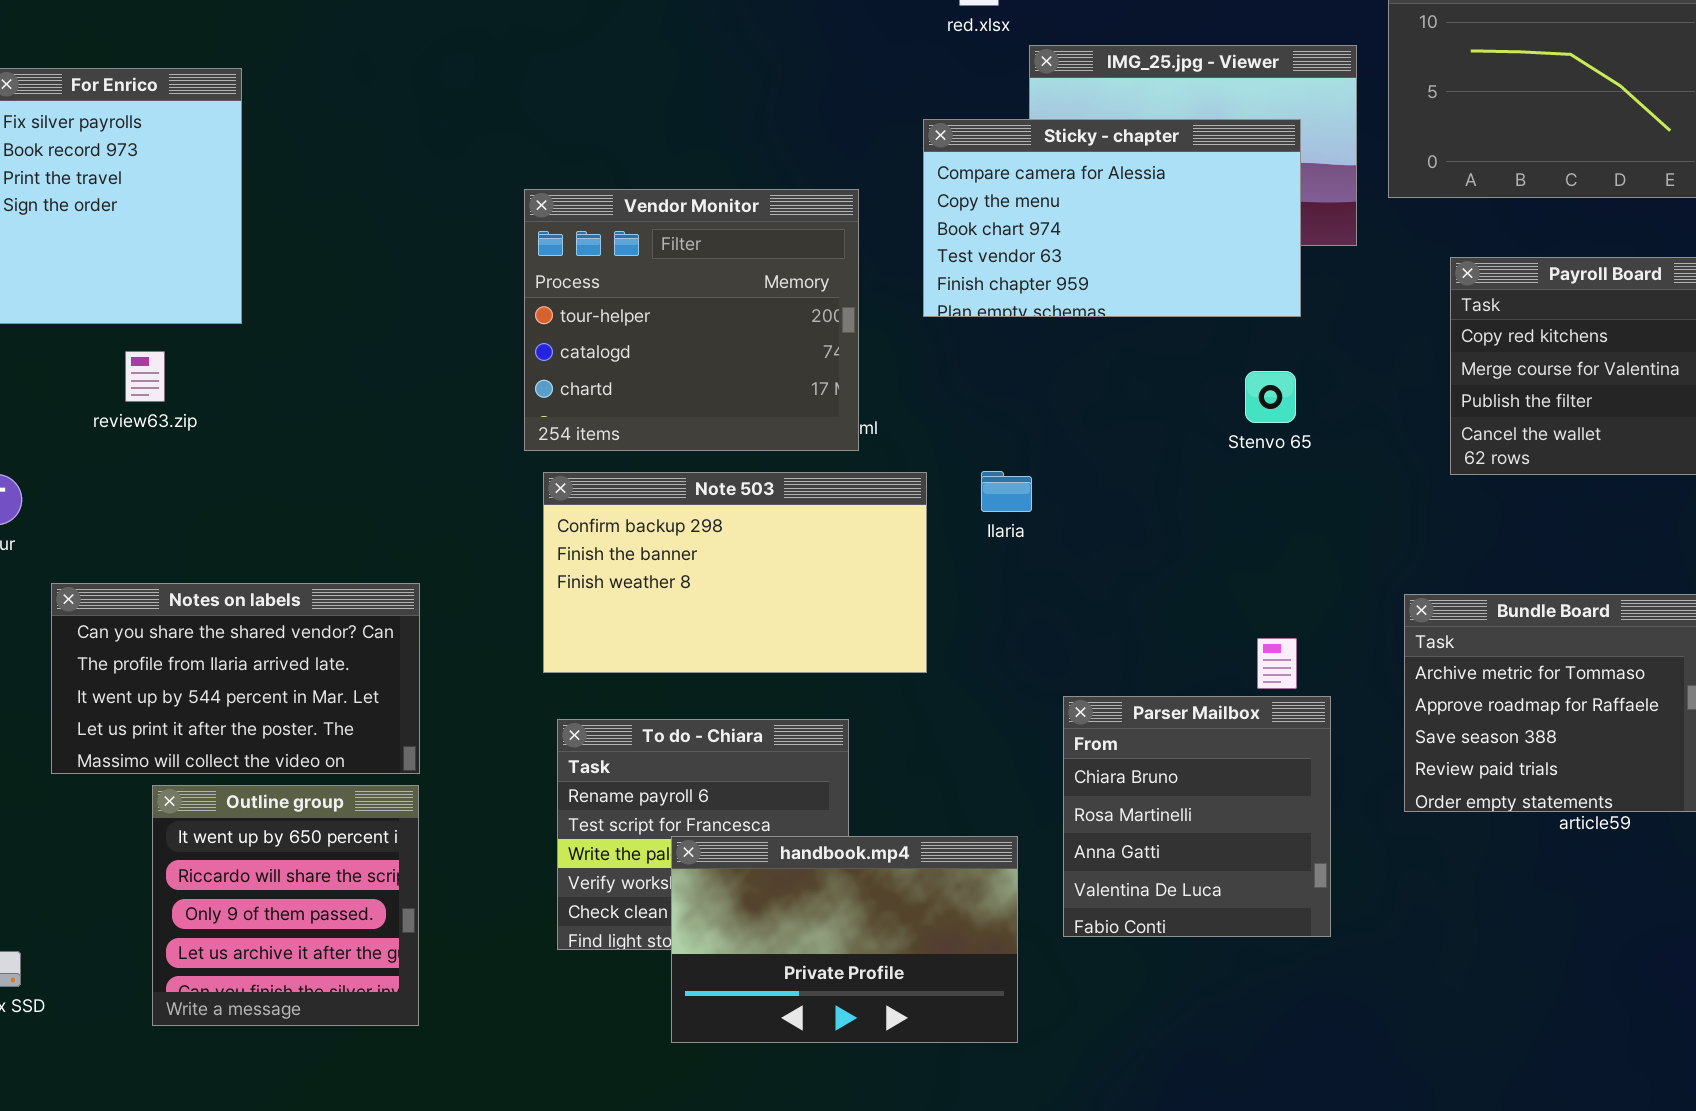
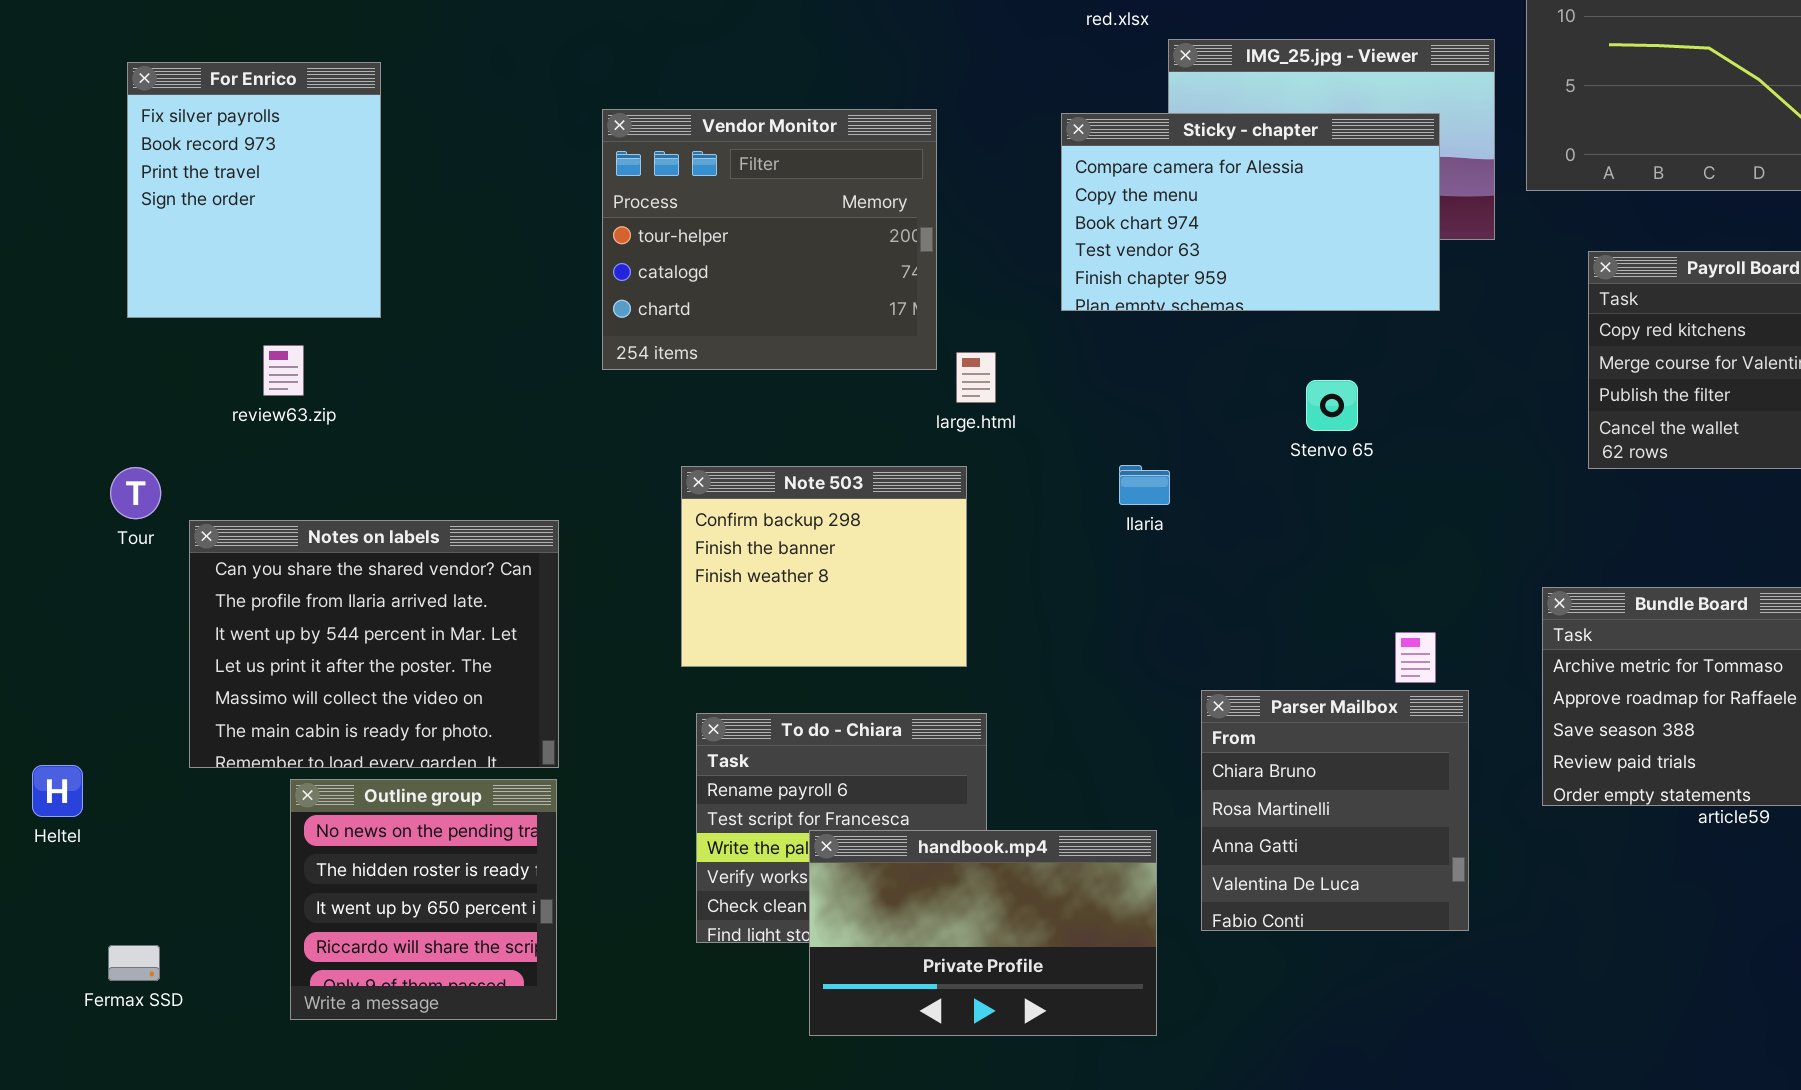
Vendor Monitor: [524,189,859,451] -> [602,109,937,370], moved
Stenvo 65: [1245,371,1296,423] -> [1306,380,1358,431], moved
Note 503: [543,472,927,673] -> [681,466,967,667], resized
Notes on labels: [51,583,420,774] -> [189,520,559,768], resized
Outline group: [152,785,419,1026] -> [290,779,557,1020], scrolled up 2 rows

